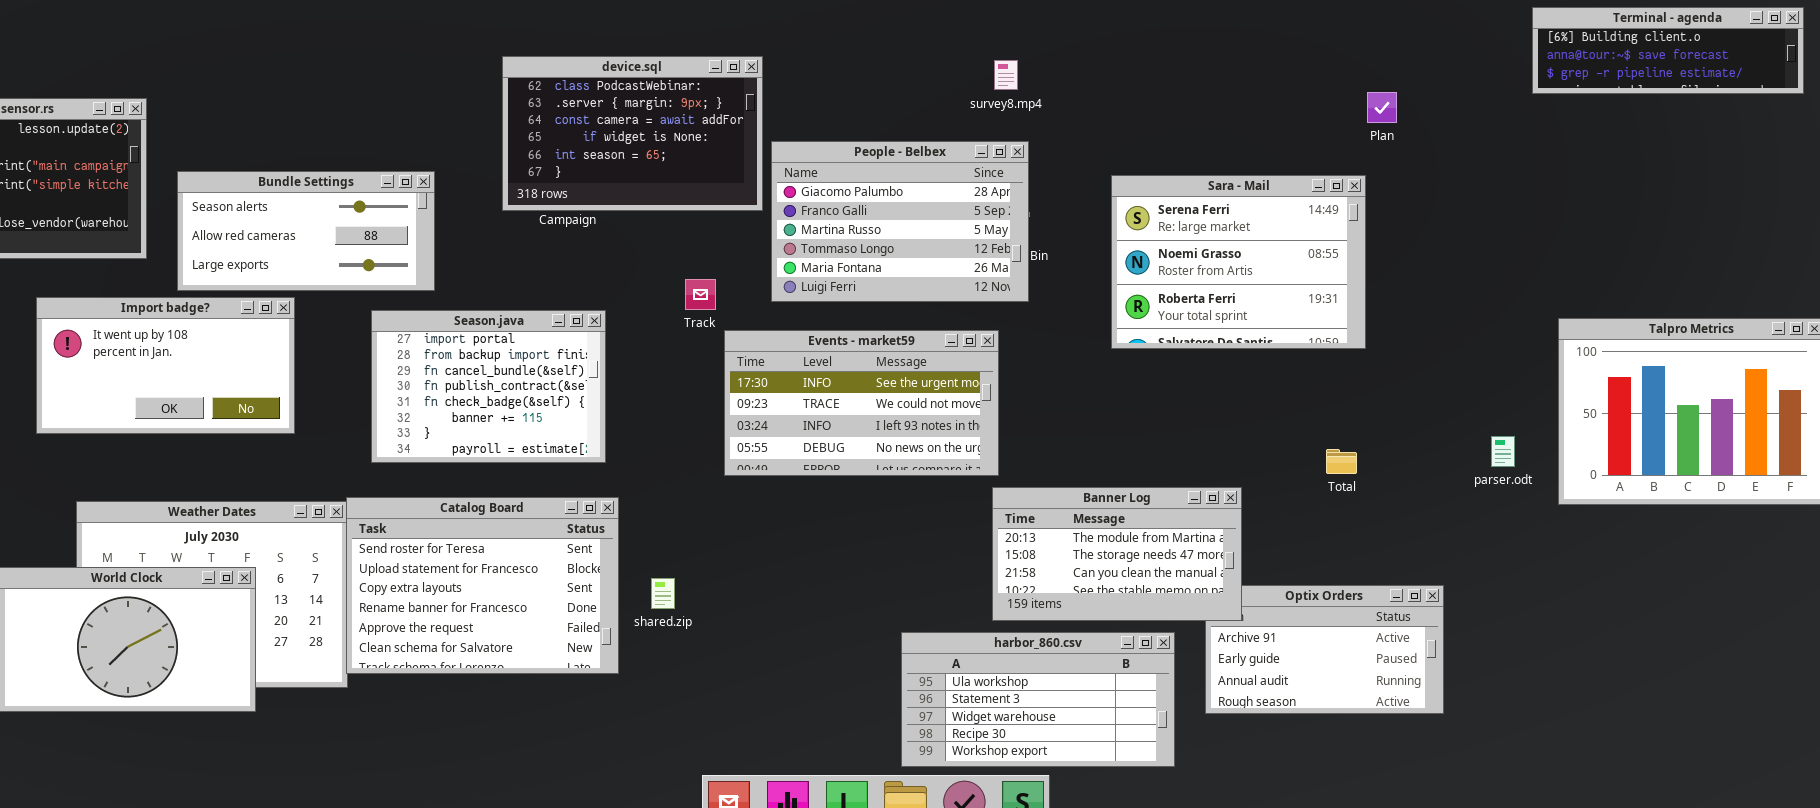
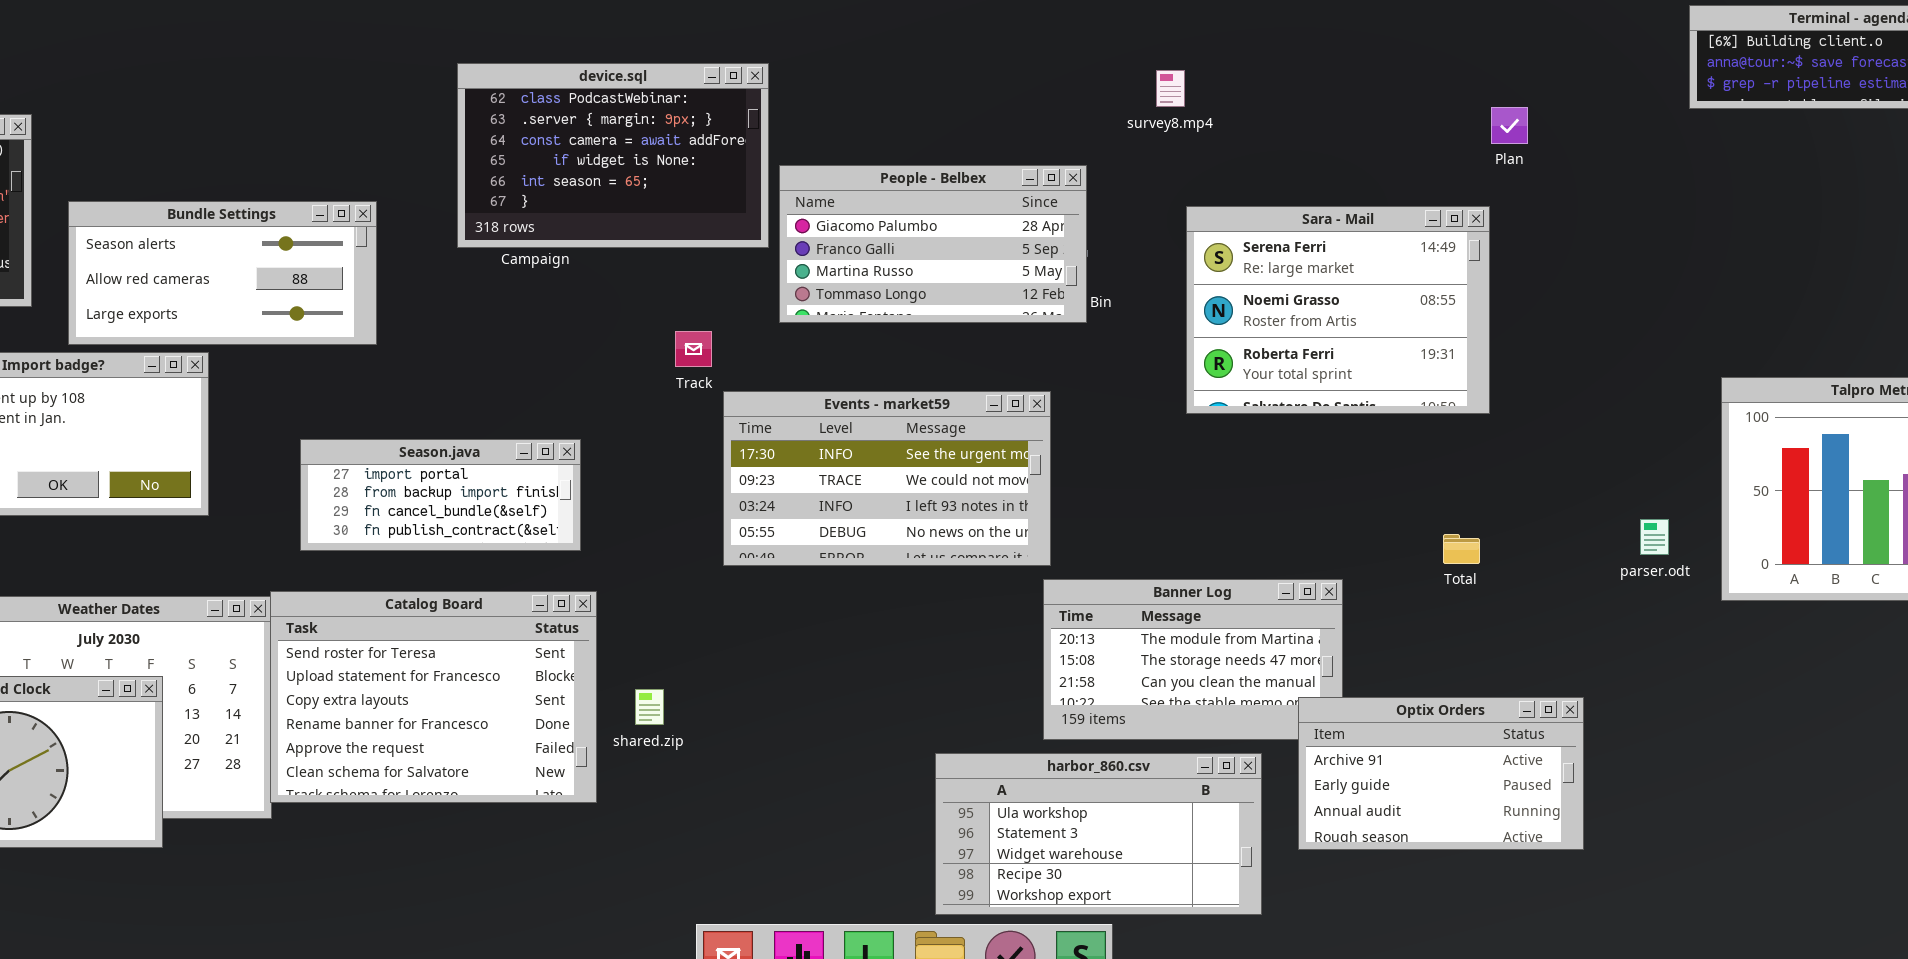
survey8.mp4: [994,60,1018,90] -> [1156,70,1185,107], moved
People - Belbex: [771,141,1029,302] -> [779,165,1087,323], resized
Season.java: [371,310,606,463] -> [300,439,581,551], resized
Optix Orders: [1205,585,1444,714] -> [1298,697,1584,850], raised

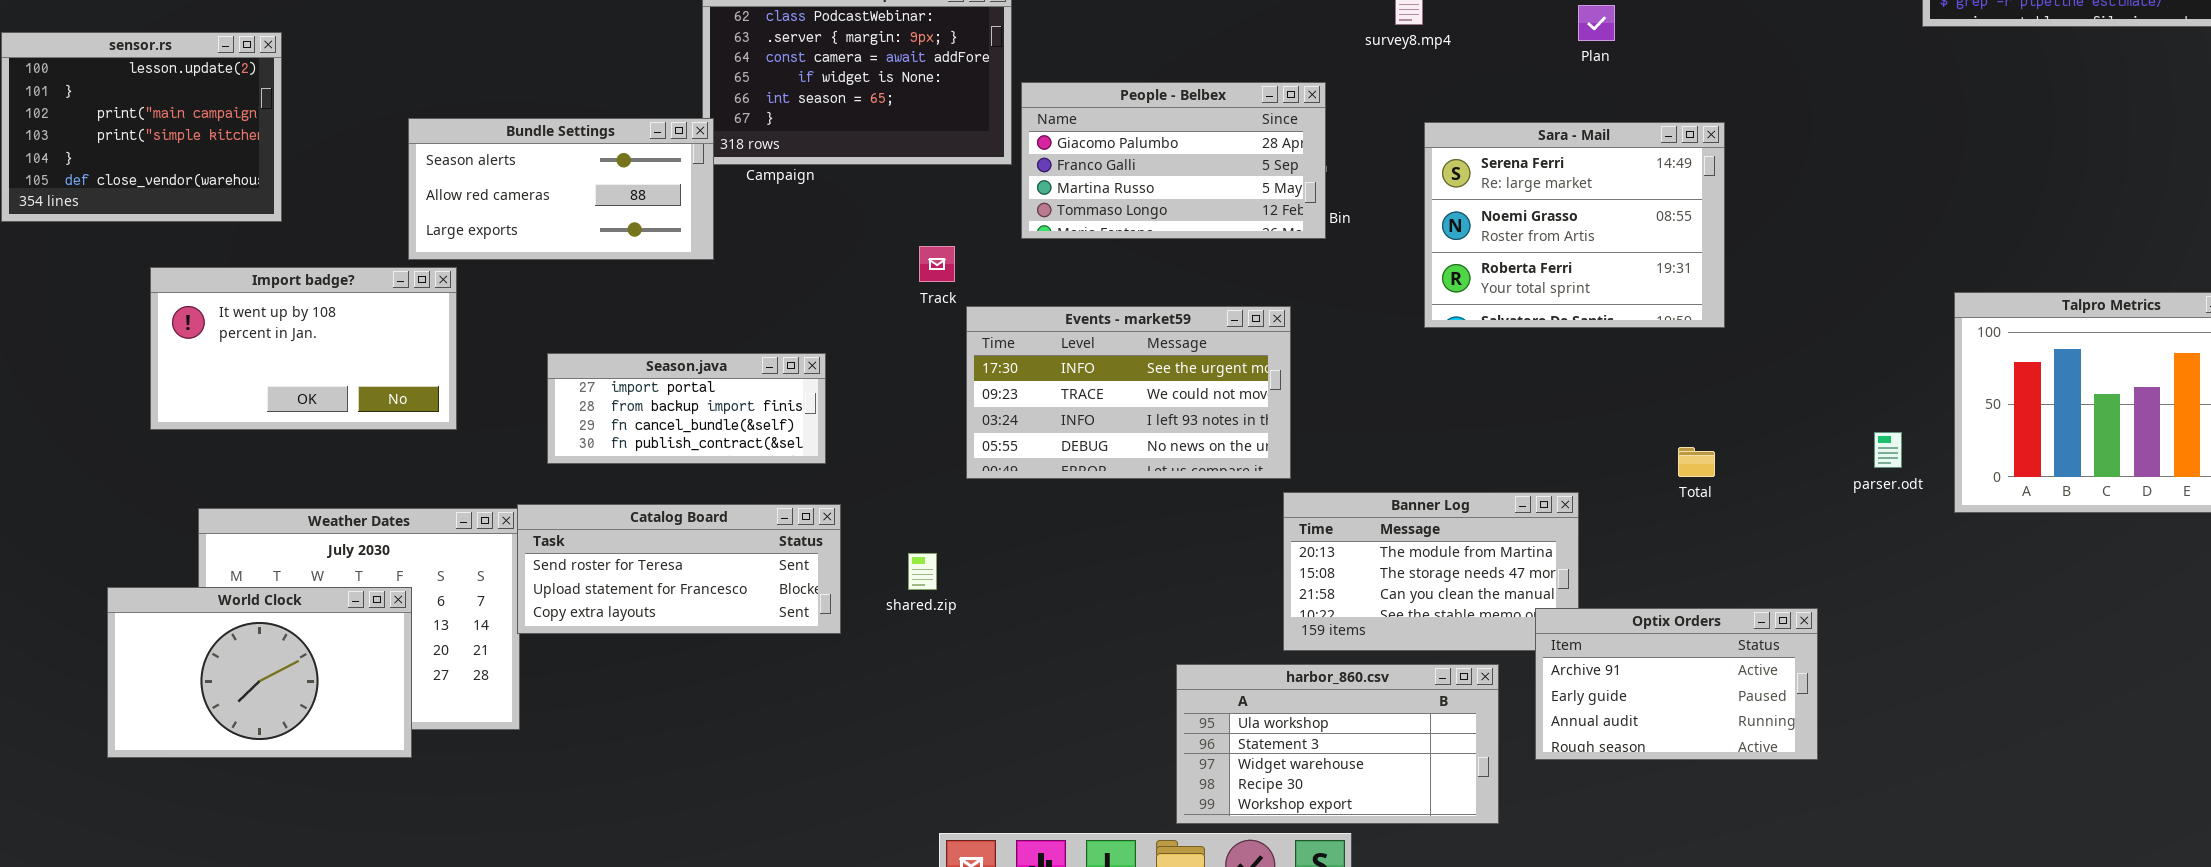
Plan: [1491,107,1528,144] -> [1578,5,1615,41], moved
Bundle Settings: [68,201,377,345] -> [408,118,714,260], moved
Catalog Board: [270,591,597,803] -> [517,504,841,634], resized
shared.zip: [635,689,664,725] -> [908,553,937,590], moved

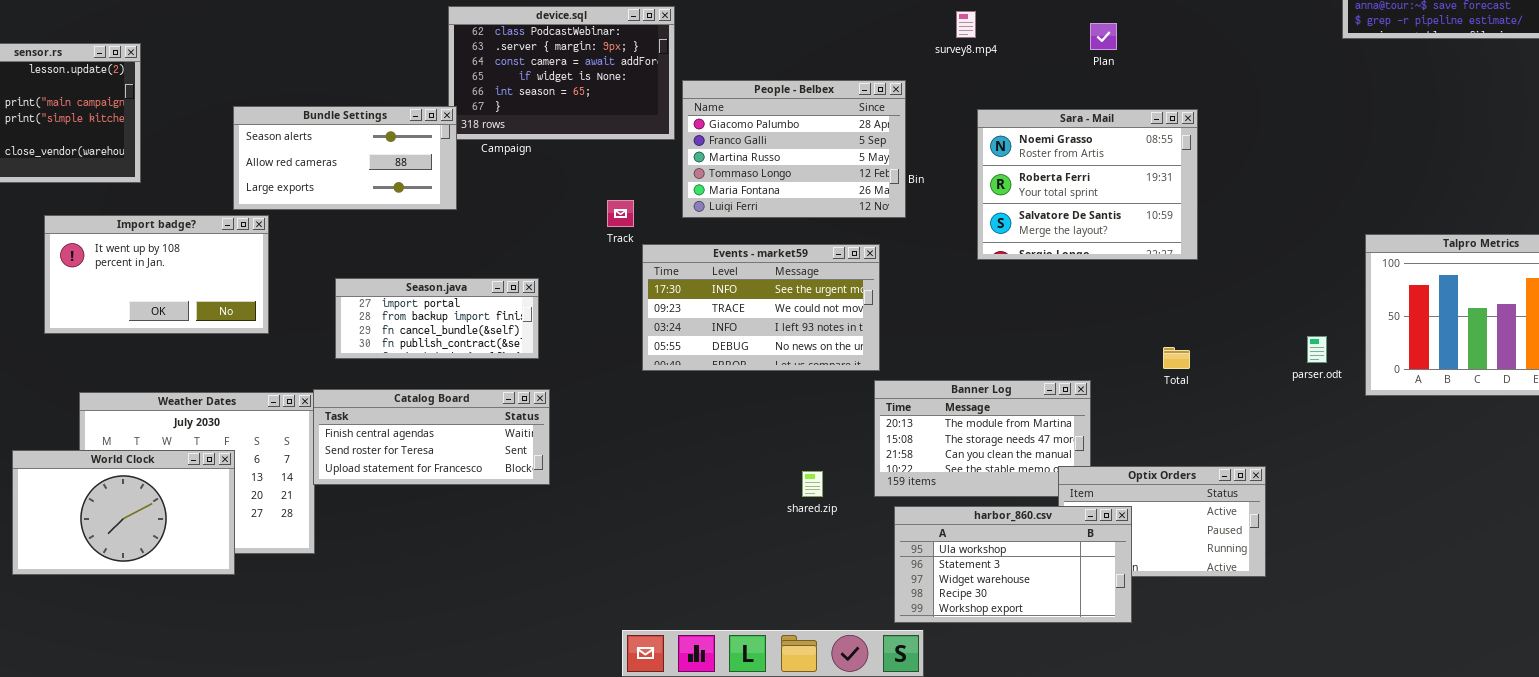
People - Belbex: [1021,82,1326,239] -> [682,80,906,218], resized
Sara - Mail: [1424,122,1725,328] -> [977,109,1198,260], scrolled down 1 row
Catalog Board: [517,504,841,634] -> [313,389,550,485], scrolled up 1 row
shared.zip: [908,553,937,590] -> [802,471,823,497], moved
harbor_860.csv: [1176,664,1499,824] -> [894,506,1132,623], moved

